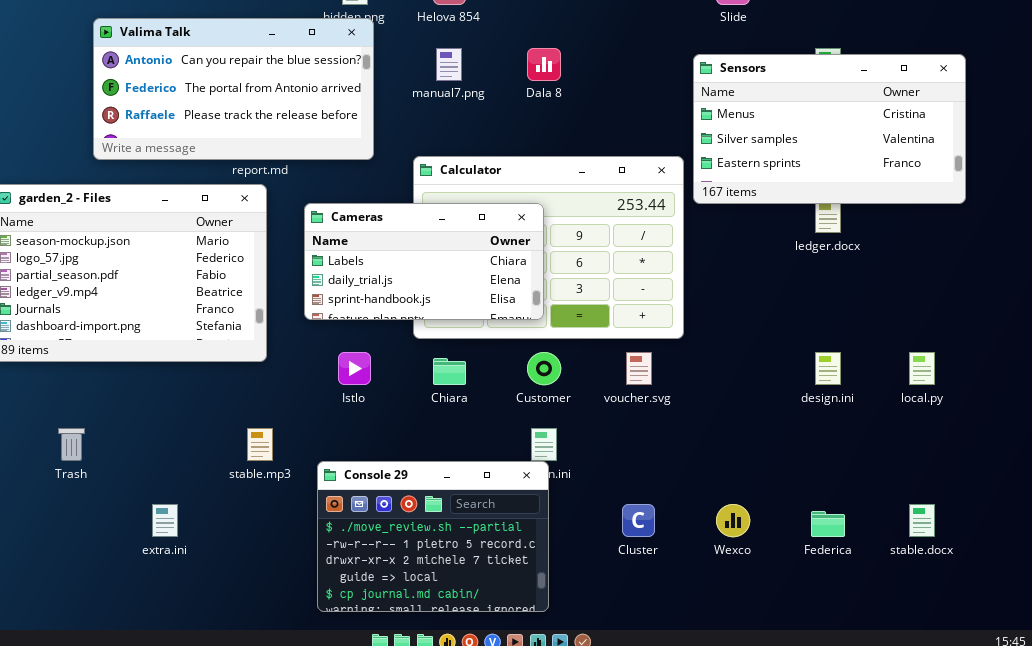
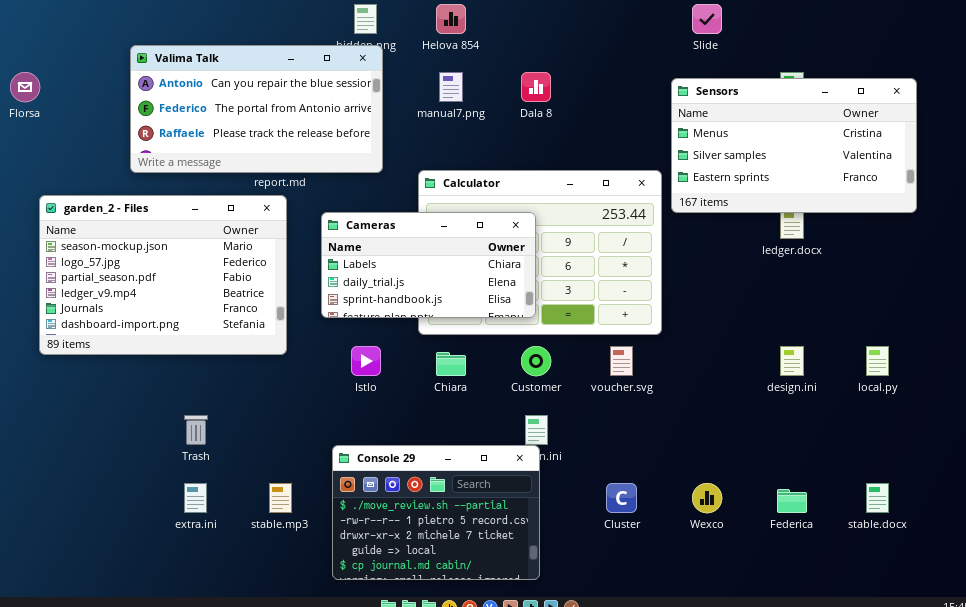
Trash: [58,428,85,461] -> [184,415,208,445], moved
stable.mp3: [247,428,273,461] -> [269,483,292,513], moved

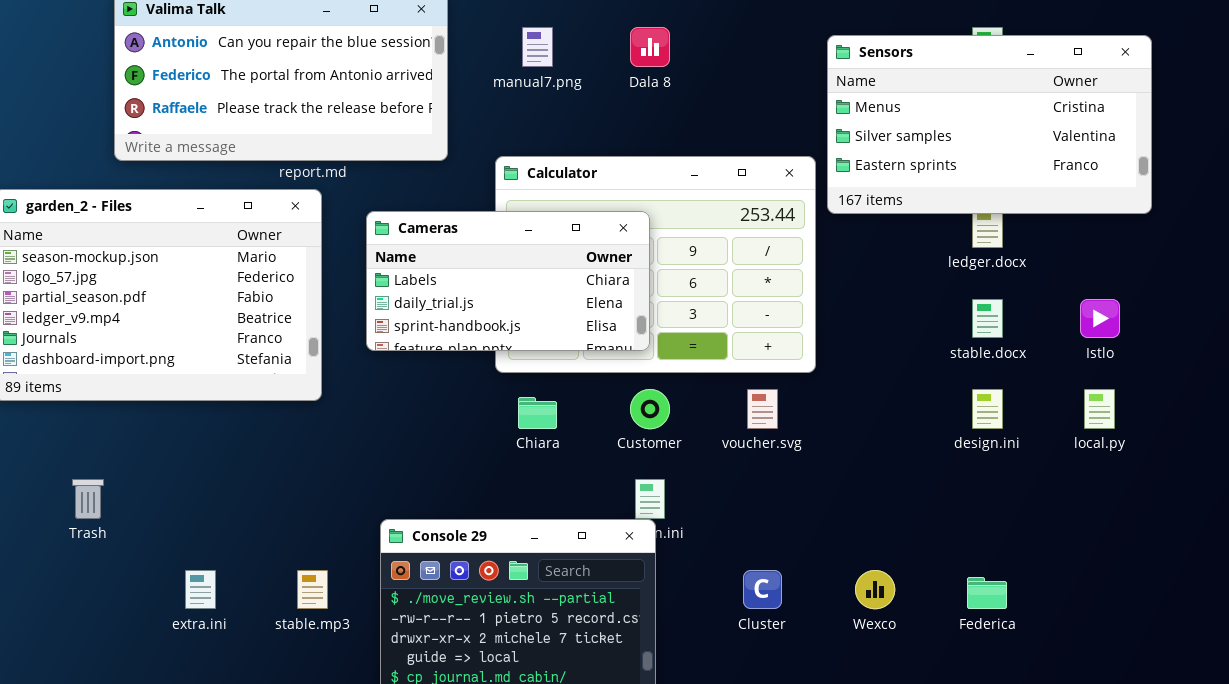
Istlo: [351,346,381,376] -> [1080,299,1120,338], moved
Trash: [184,415,208,445] -> [72,479,104,519], moved
stable.docx: [866,483,889,513] -> [972,299,1003,338], moved

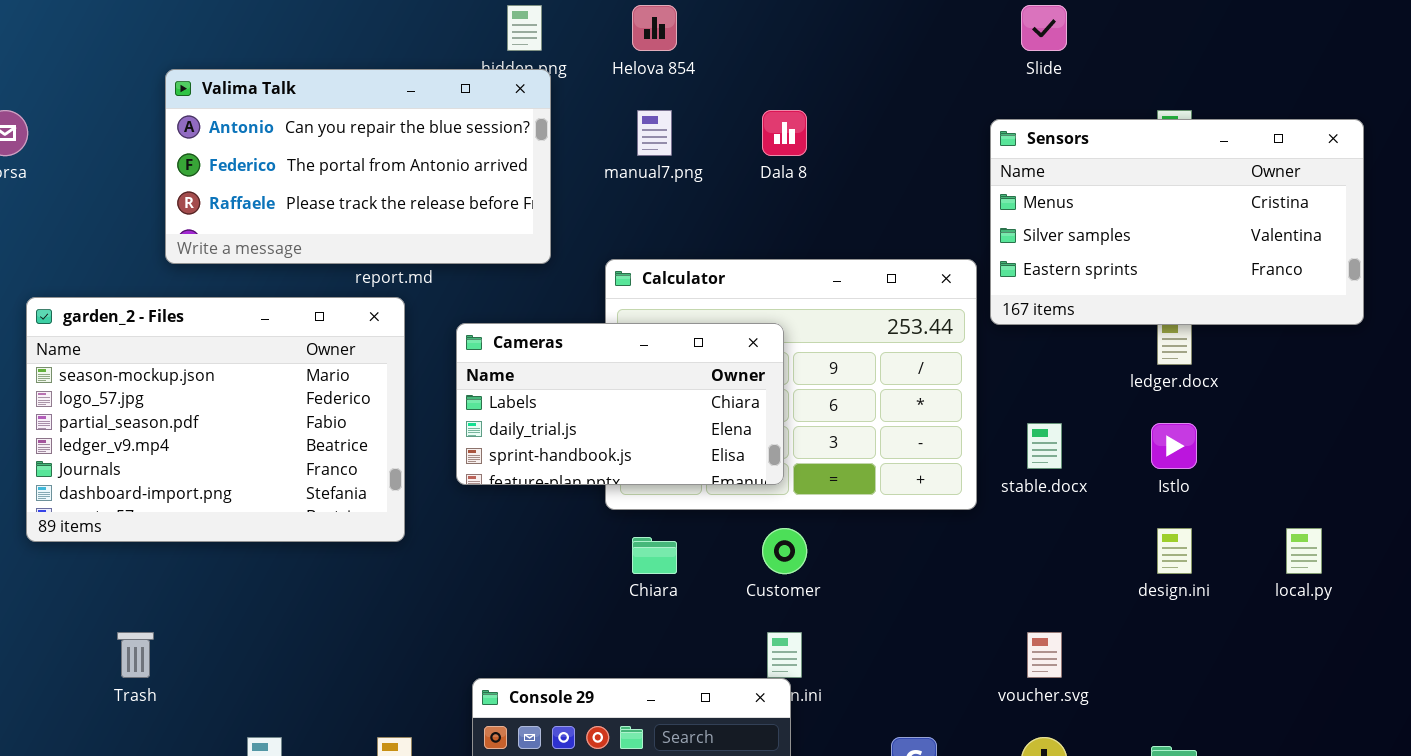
stable.docx: [972,299,1003,338] -> [1027,423,1062,469], moved
Istlo: [1080,299,1120,338] -> [1151,423,1197,469], moved
voucher.svg: [747,389,778,429] -> [1027,632,1062,678], moved

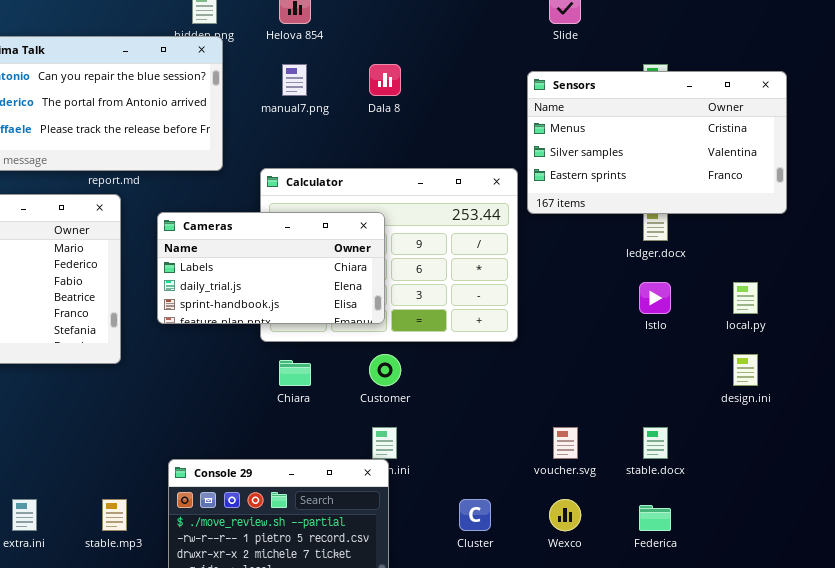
stable.docx: [1027,423,1062,469] -> [643,427,668,459], moved
design.ini: [1157,528,1192,574] -> [733,354,758,386], moved
local.py: [1286,528,1322,574] -> [733,282,758,314], moved

